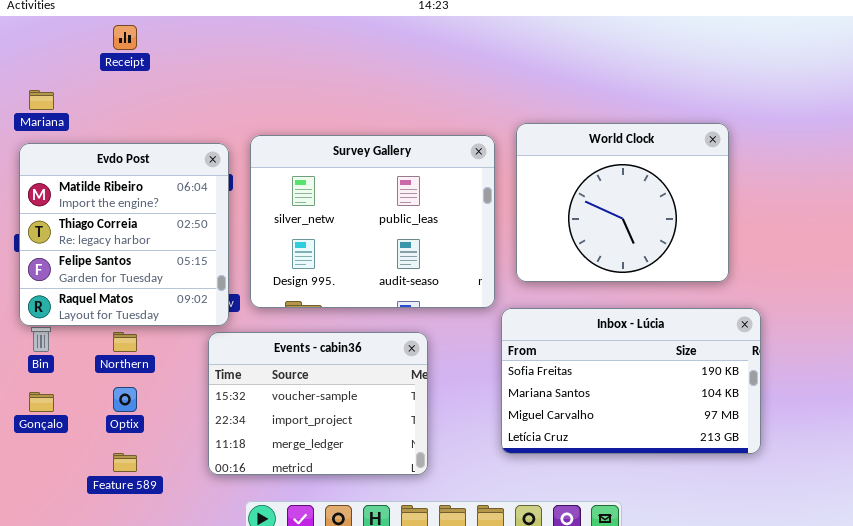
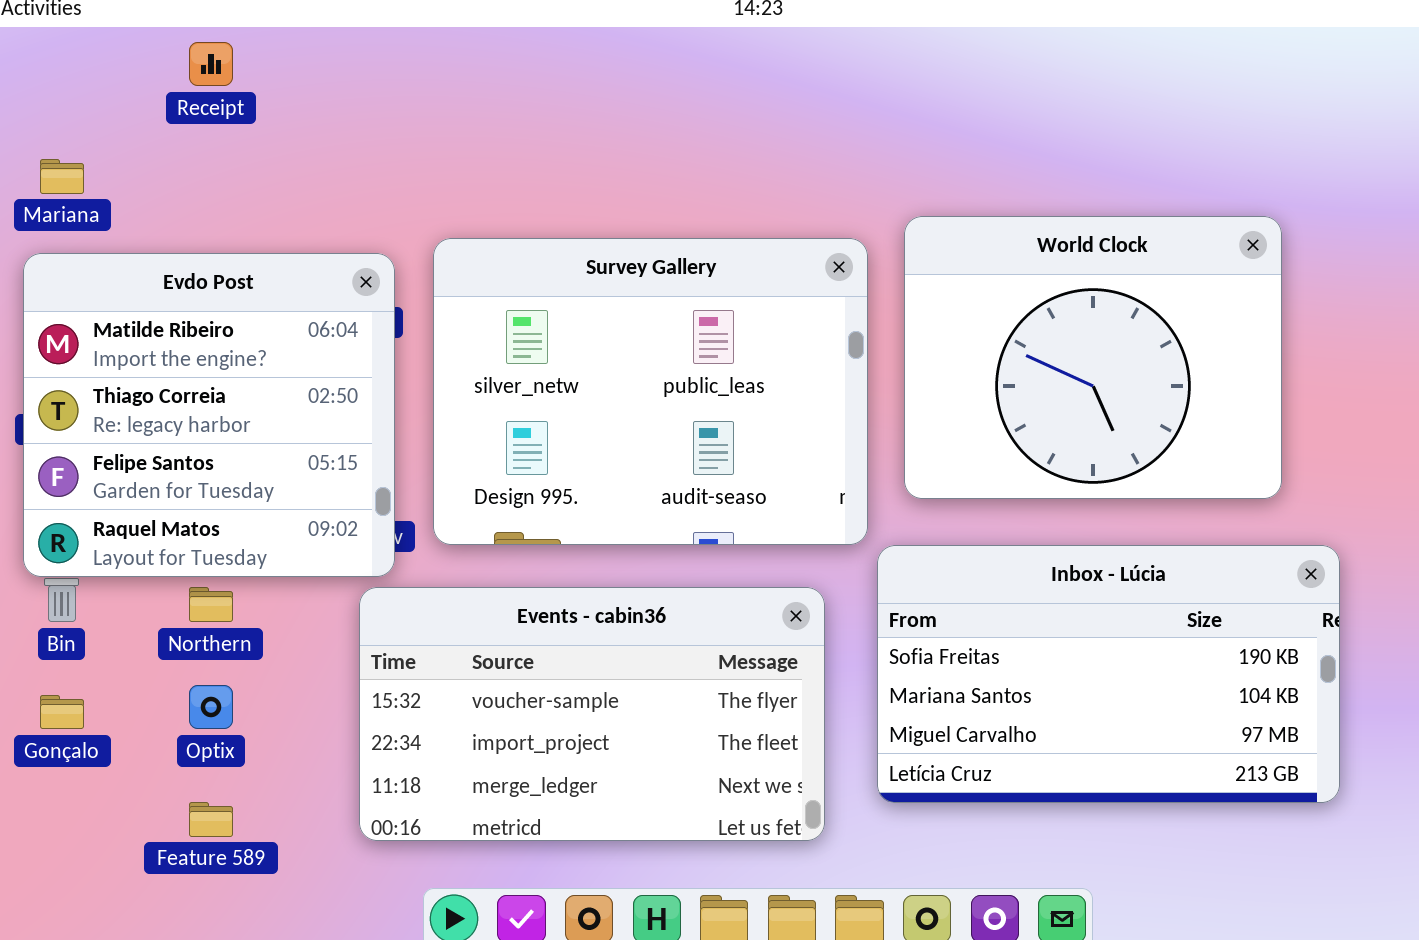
Events - cabin36: [208,332,428,475] -> [359,587,825,841], resized

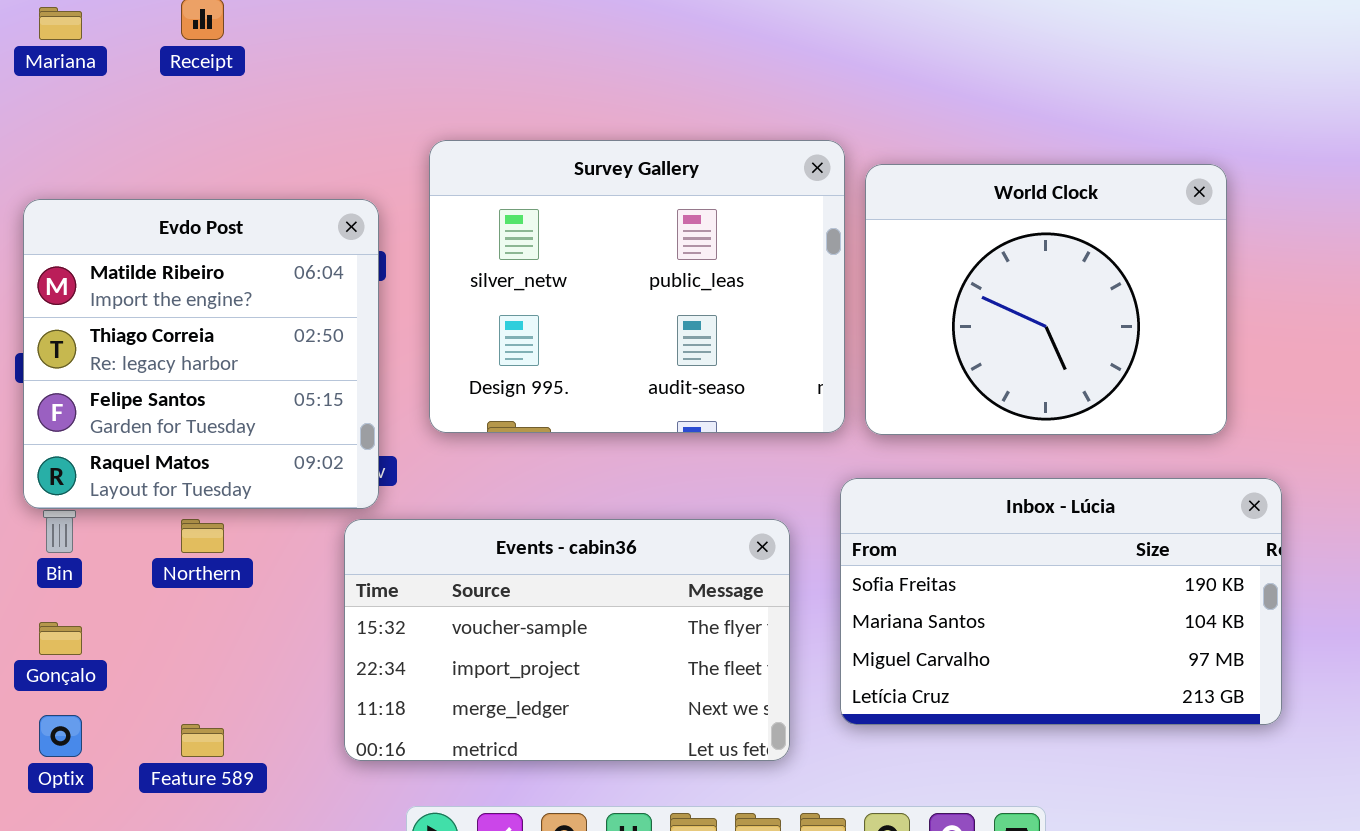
Mariana: [40,159,84,194] -> [39,7,82,40], moved
Survey Gallery: [433,238,868,545] -> [429,140,845,433], moved
Optix: [189,685,233,729] -> [39,715,82,757], moved

